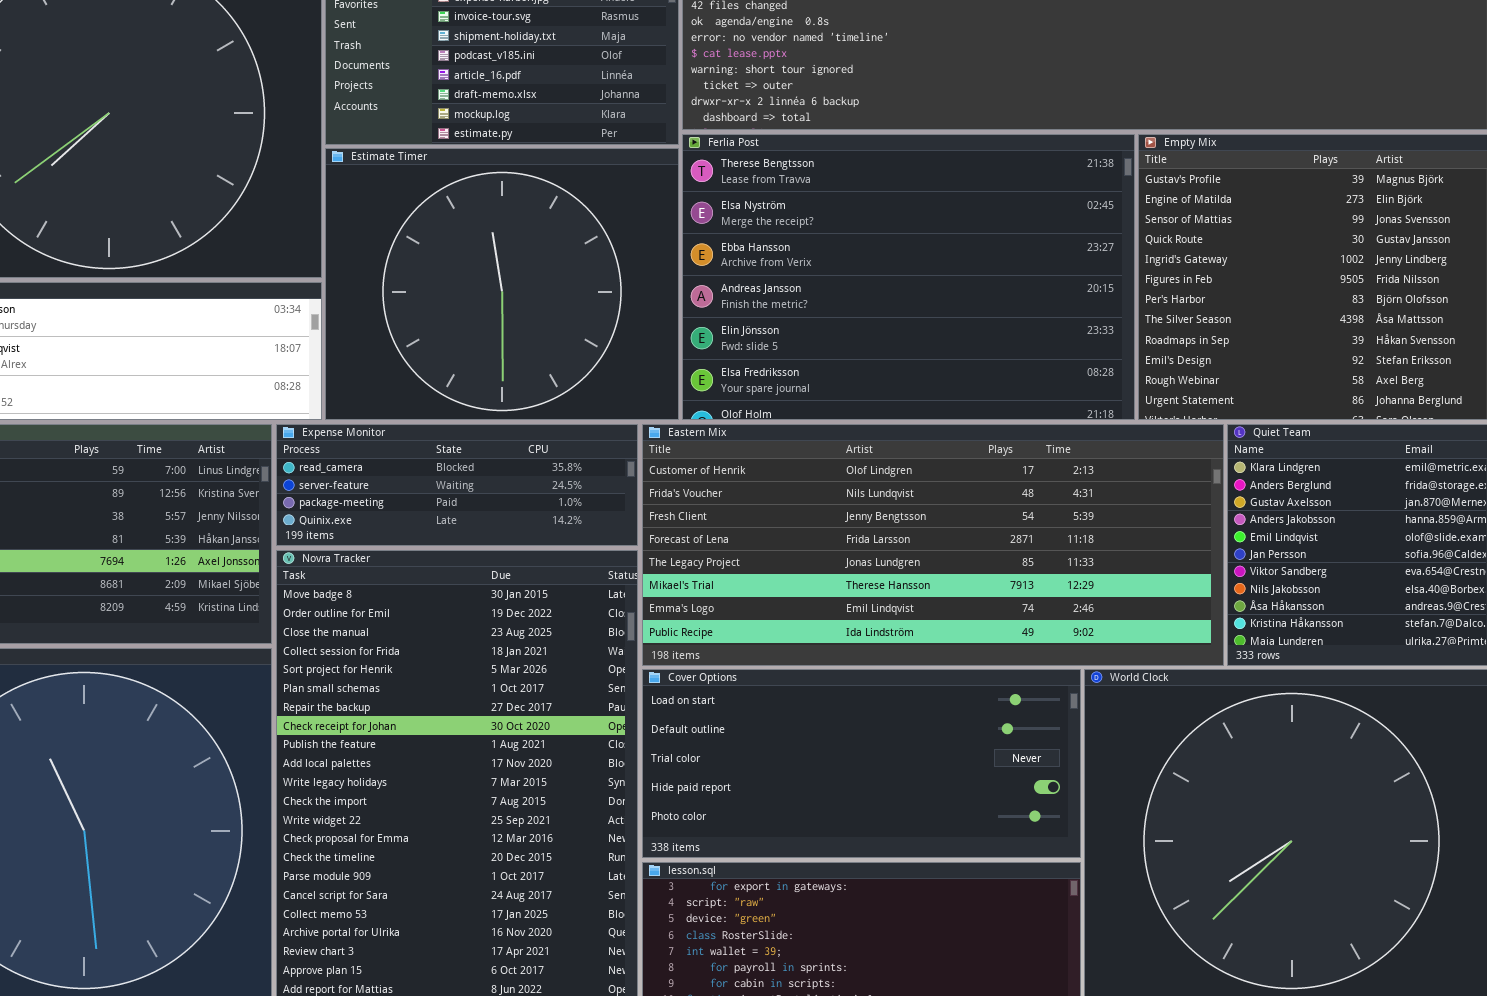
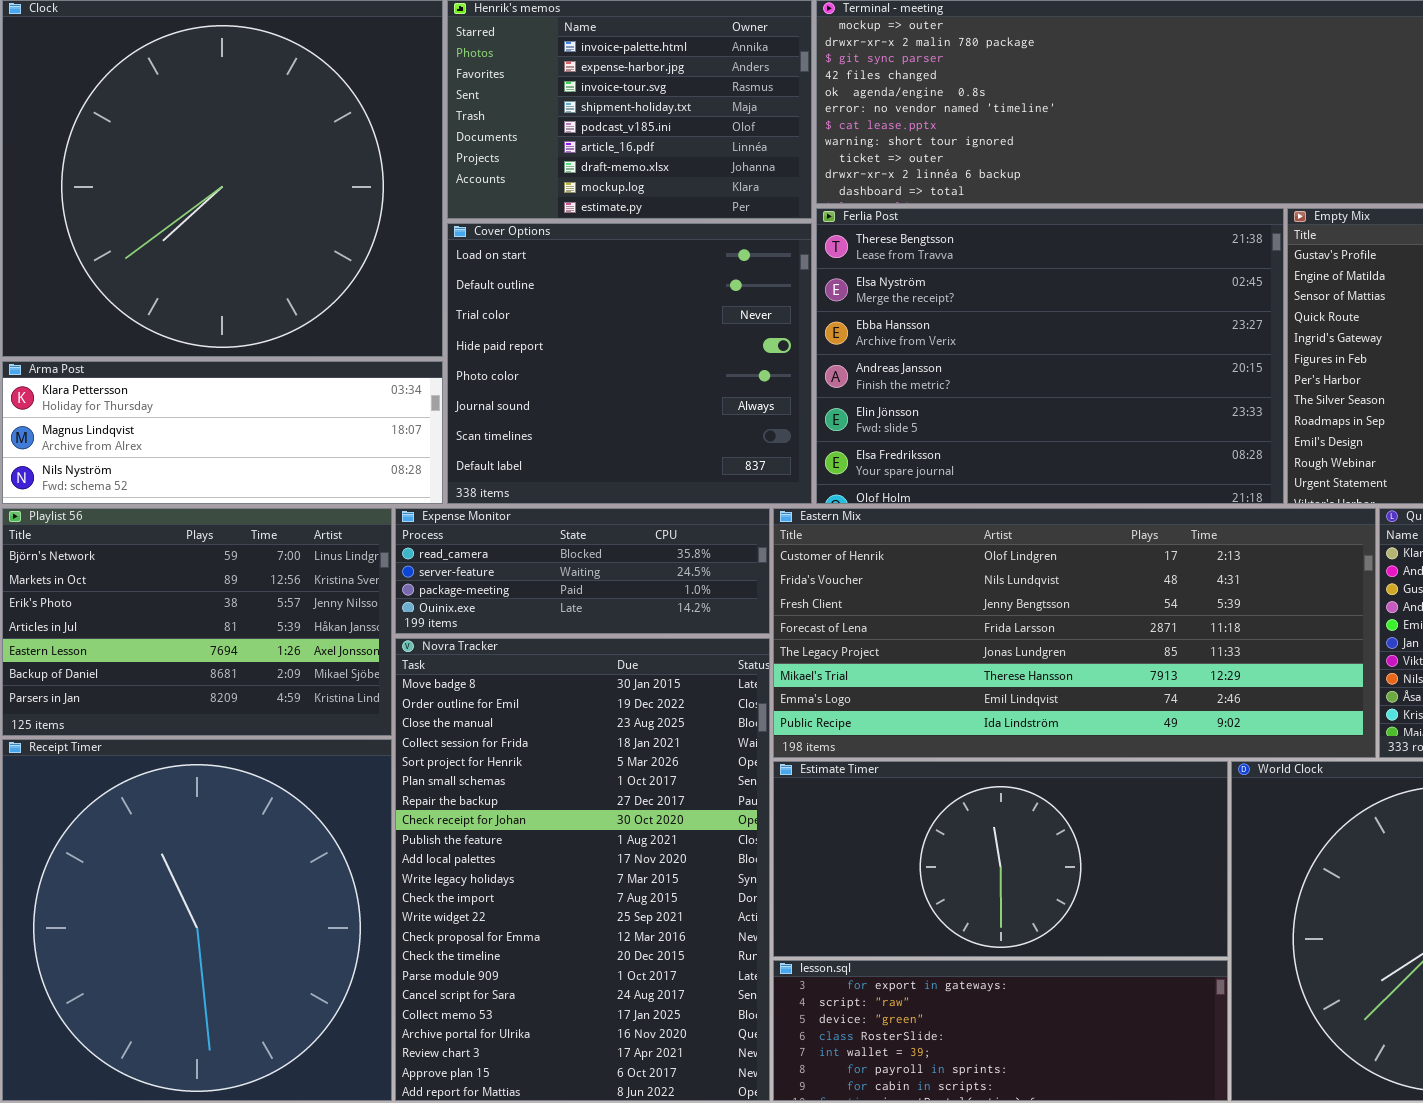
Estimate Timer: [325,148,679,420] -> [773,761,1228,957], moved, resized
Cover Options: [642,669,1081,858] -> [447,223,812,504], moved, resized

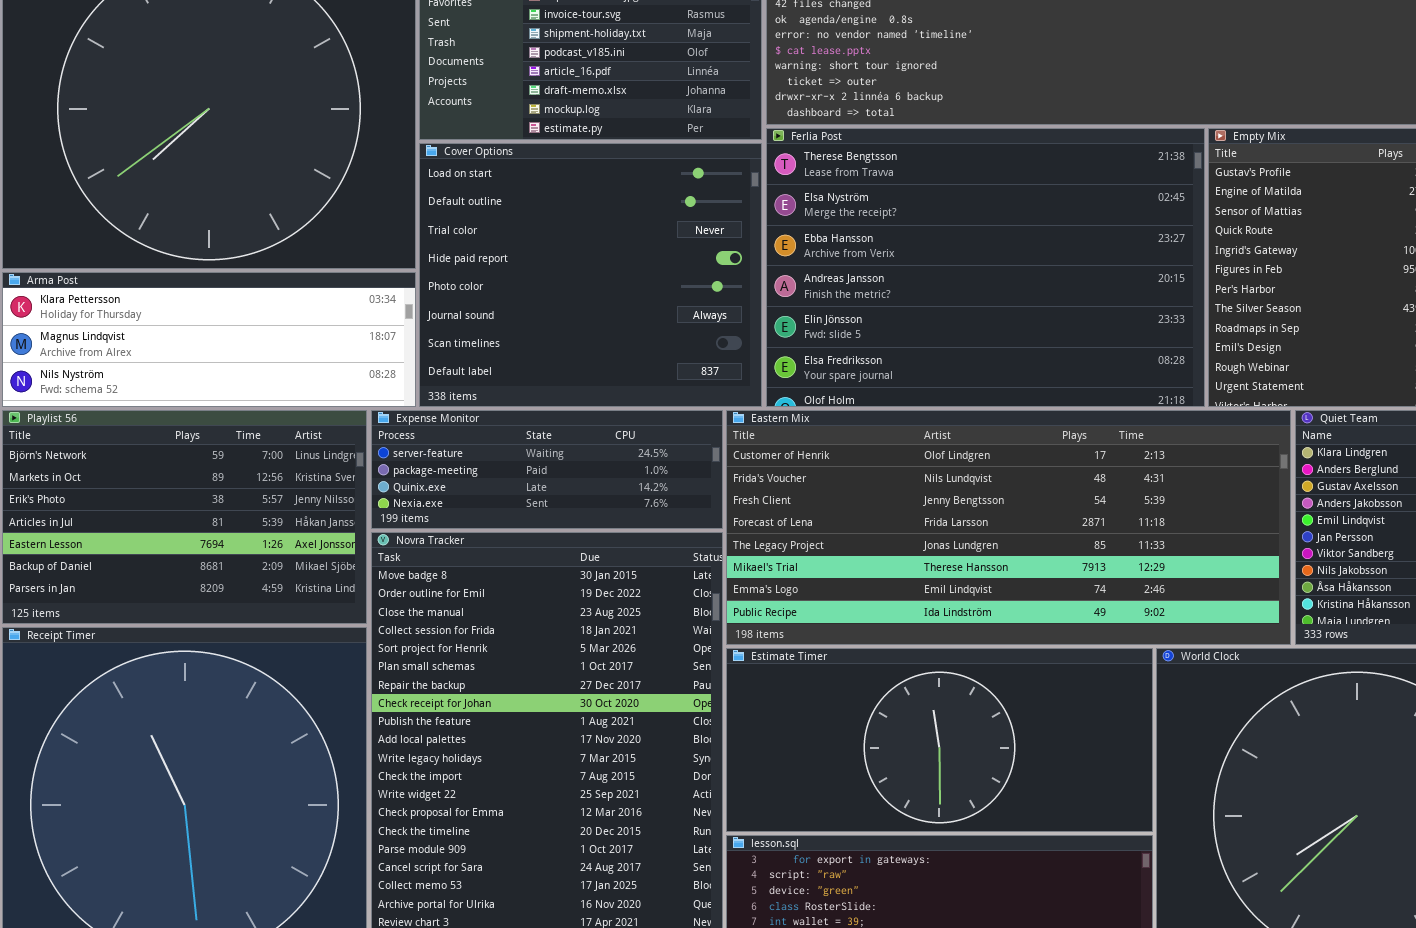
Expense Monitor: [395,508,770,634] -> [371,410,723,529], scrolled down 1 row

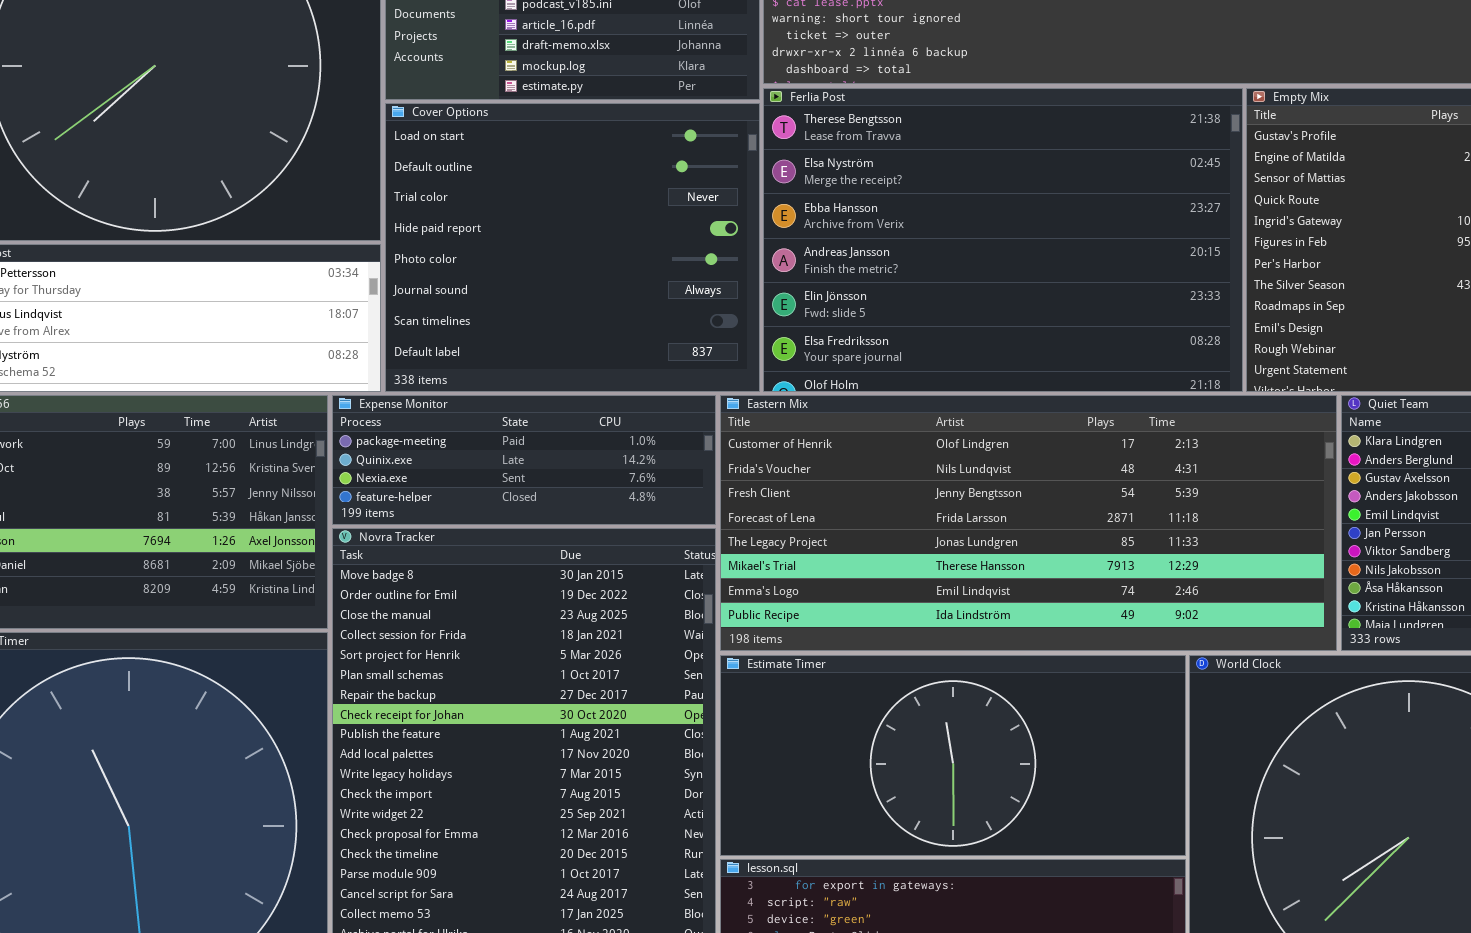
Expense Monitor: [371,410,723,529] -> [332,395,716,525], scrolled down 1 row

